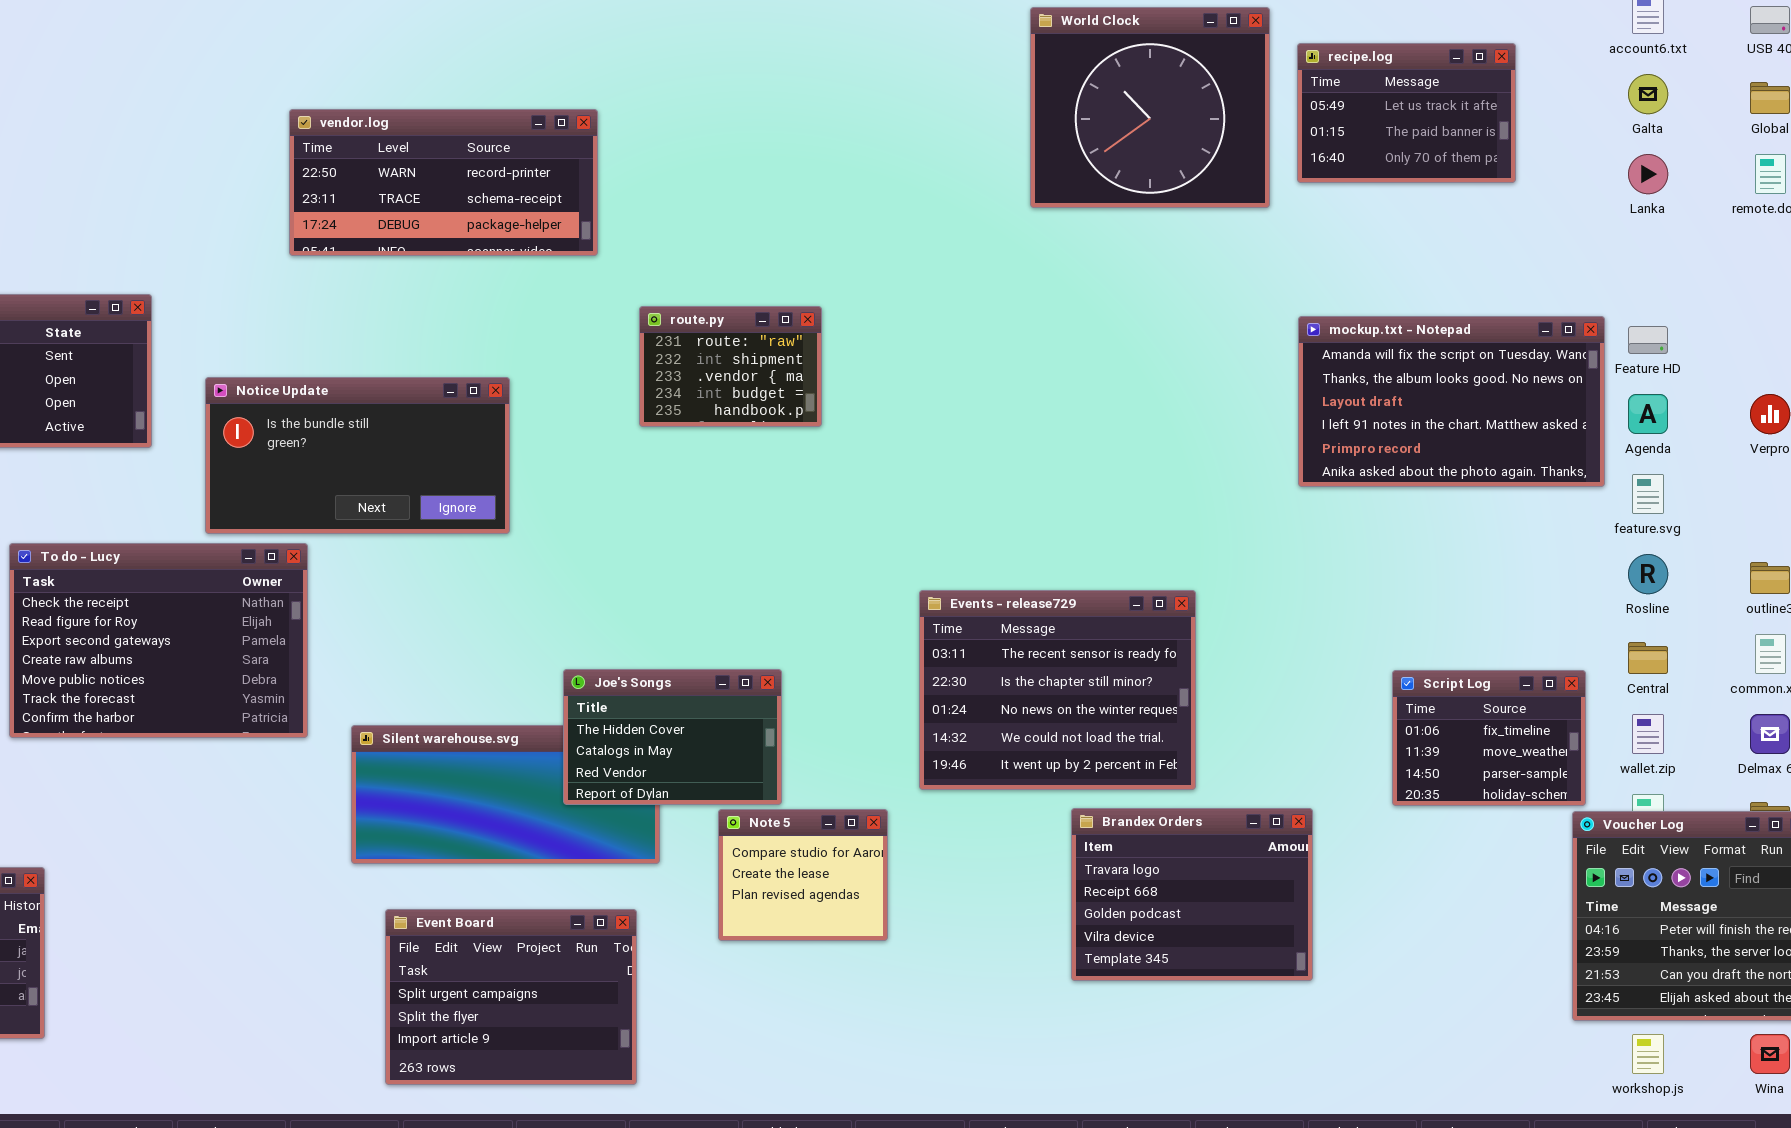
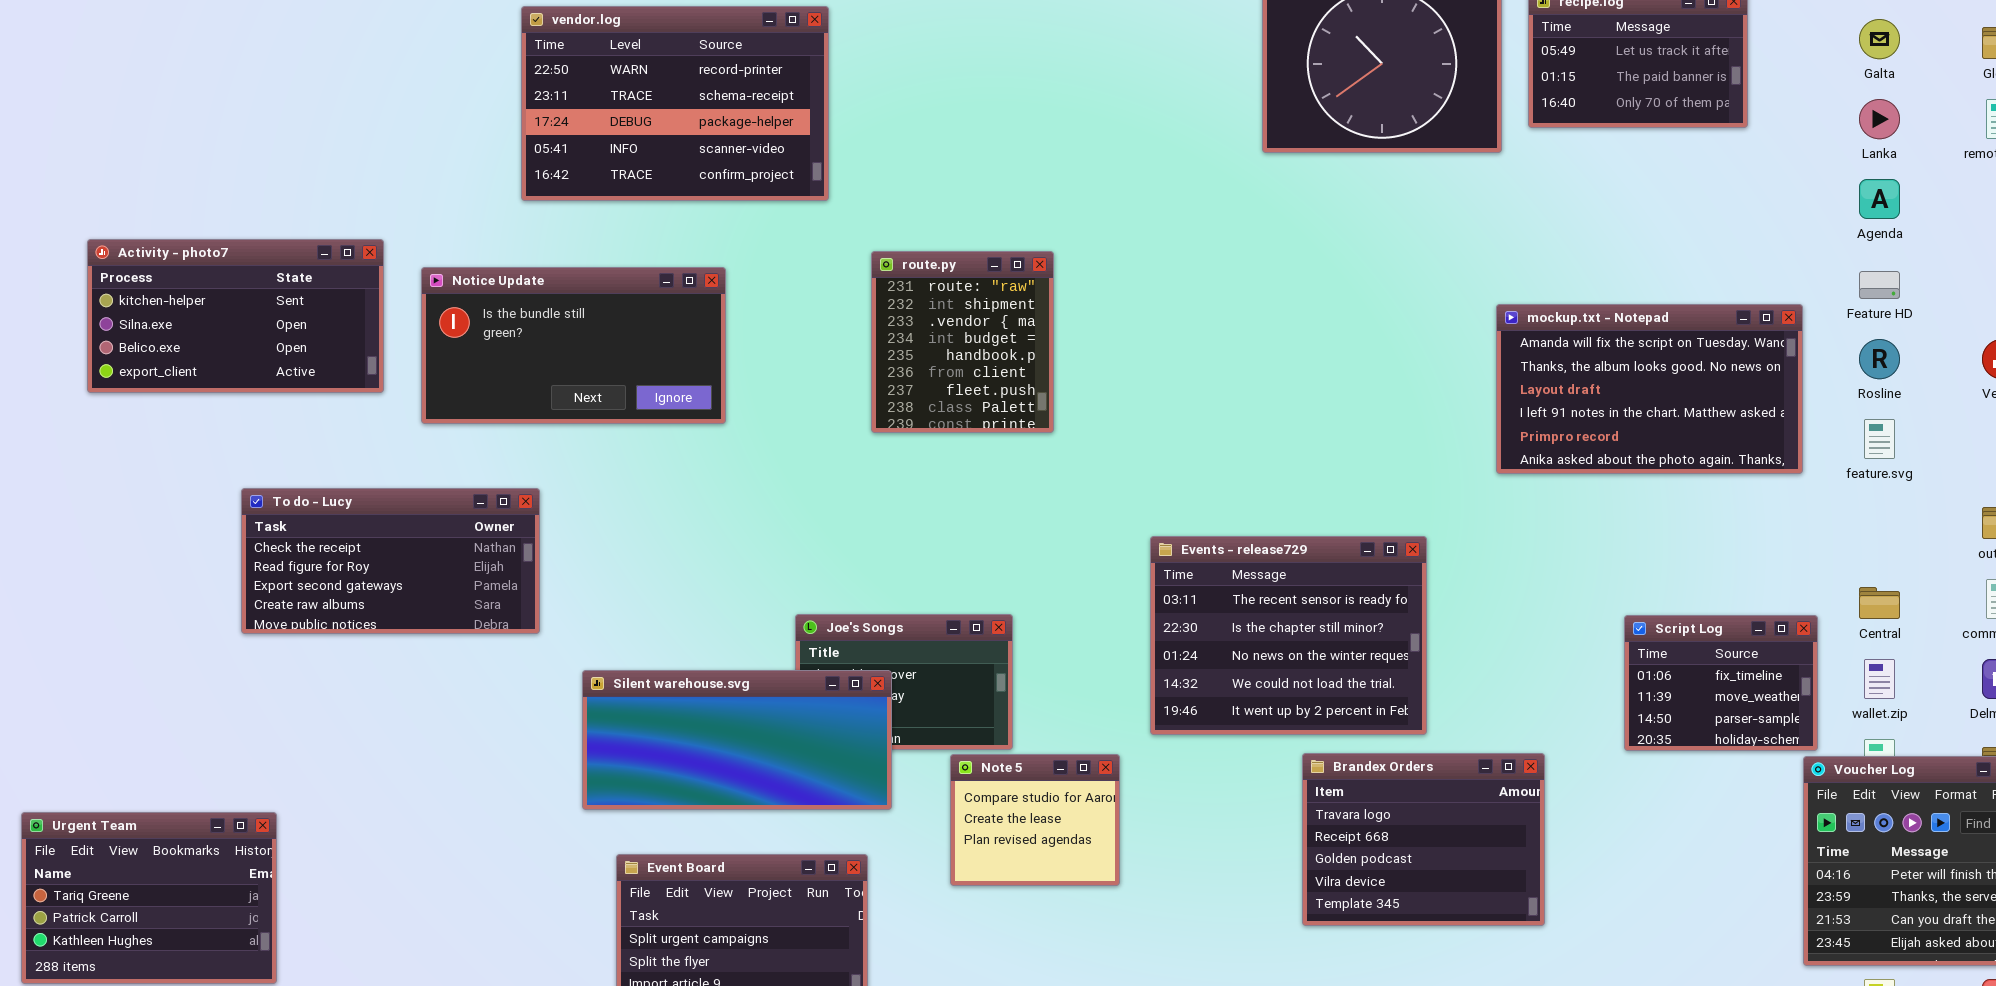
vendor.log: [289,109,598,256] -> [521,6,829,201], resized
route.py: [639,306,822,427] -> [871,251,1054,433], resized
mockup.txt - Notepad: [1298,316,1605,487] -> [1496,304,1803,474], moved
Notice Update: [205,377,510,534] -> [421,267,726,424], moved
Agenda: [1628,394,1668,434] -> [1859,179,1900,219], moved
To do - Lucy: [9,543,308,738] -> [241,488,540,634], resized
Rosline: [1628,554,1668,594] -> [1859,339,1900,379], moved
Silent warehouse.svg: [351,725,660,864] -> [582,670,892,810], raised

